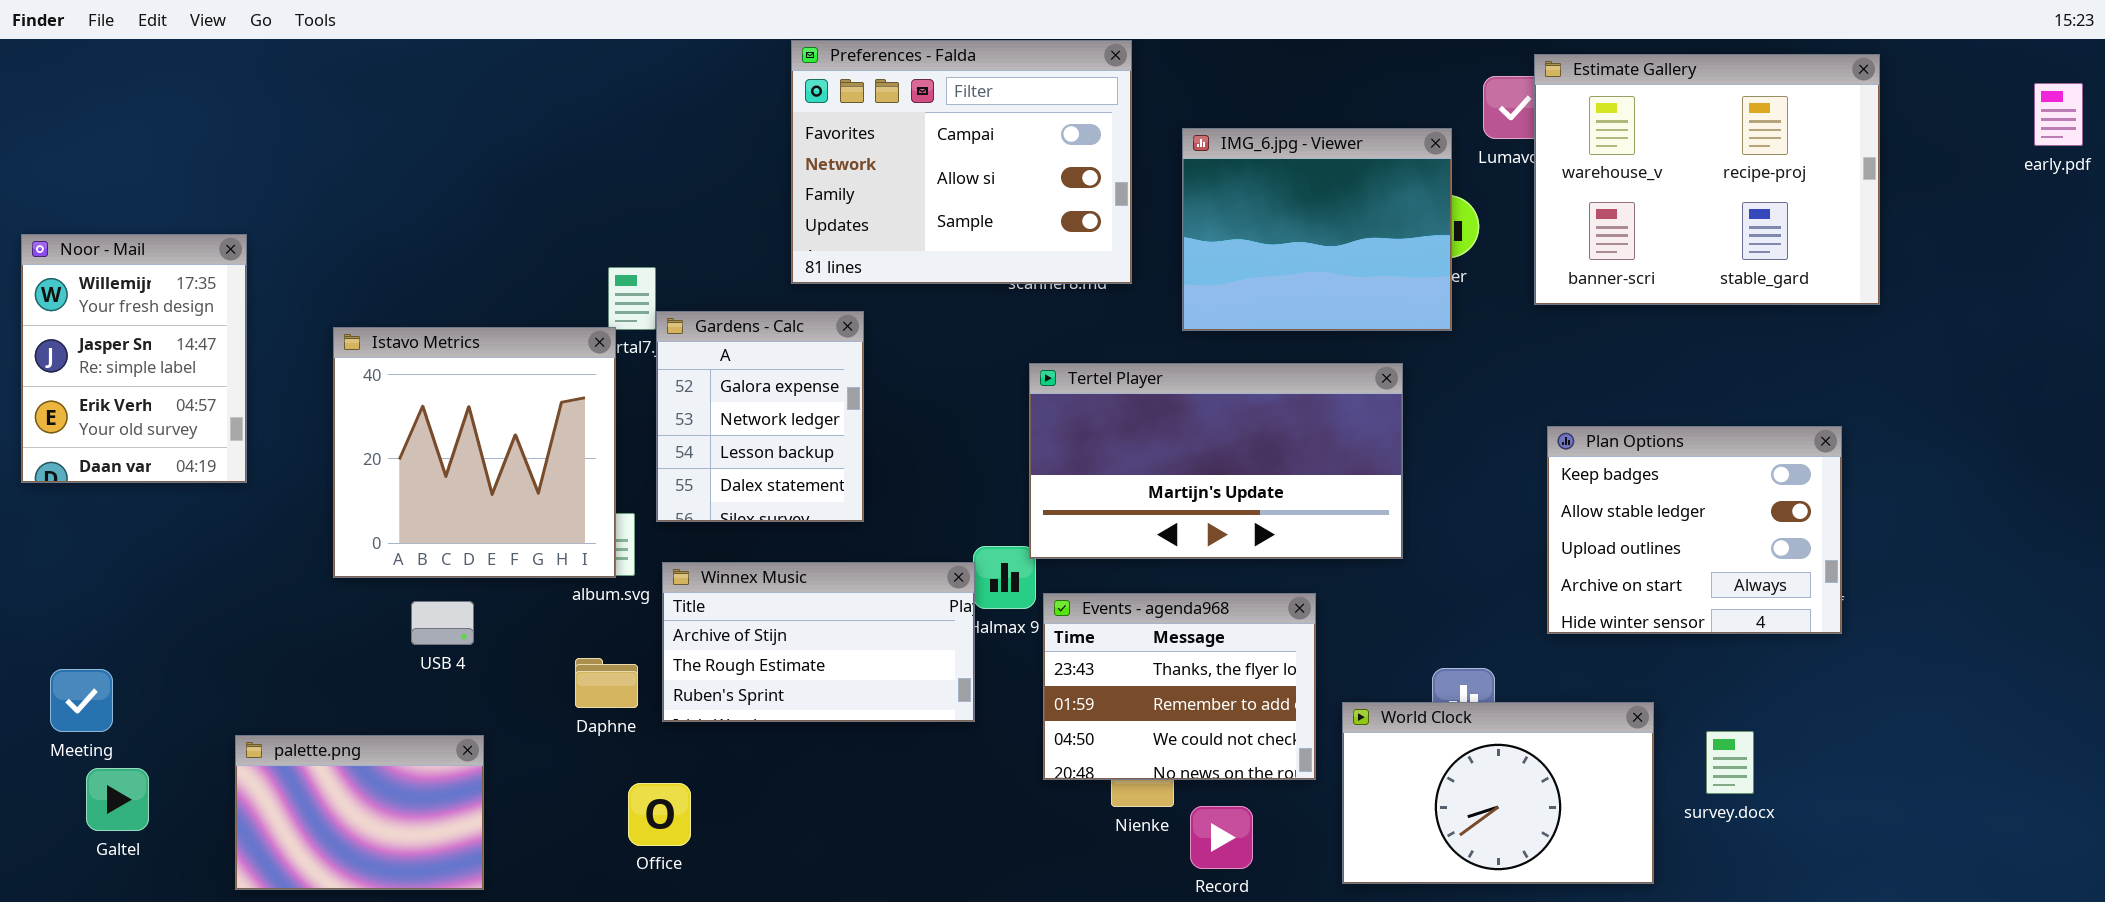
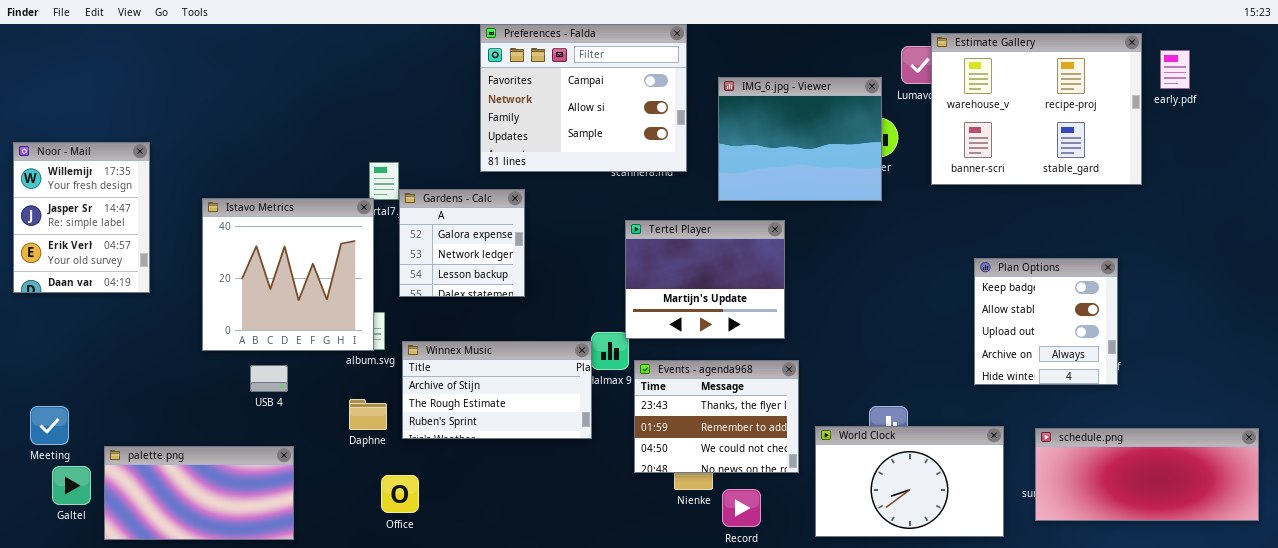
early.pdf: [2034,83,2083,146] -> [1160,50,1190,89], moved
Gardens - Calc: [656,311,864,522] -> [399,189,525,297], resized
Tertel Player: [1029,363,1403,559] -> [625,220,785,339], resized
Plan Options: [1547,426,1842,634] -> [974,258,1118,385], resized
schedule.png: none -> [1035,428,1259,521], opened
palette.png: [235,735,484,890] -> [104,446,294,540], resized

